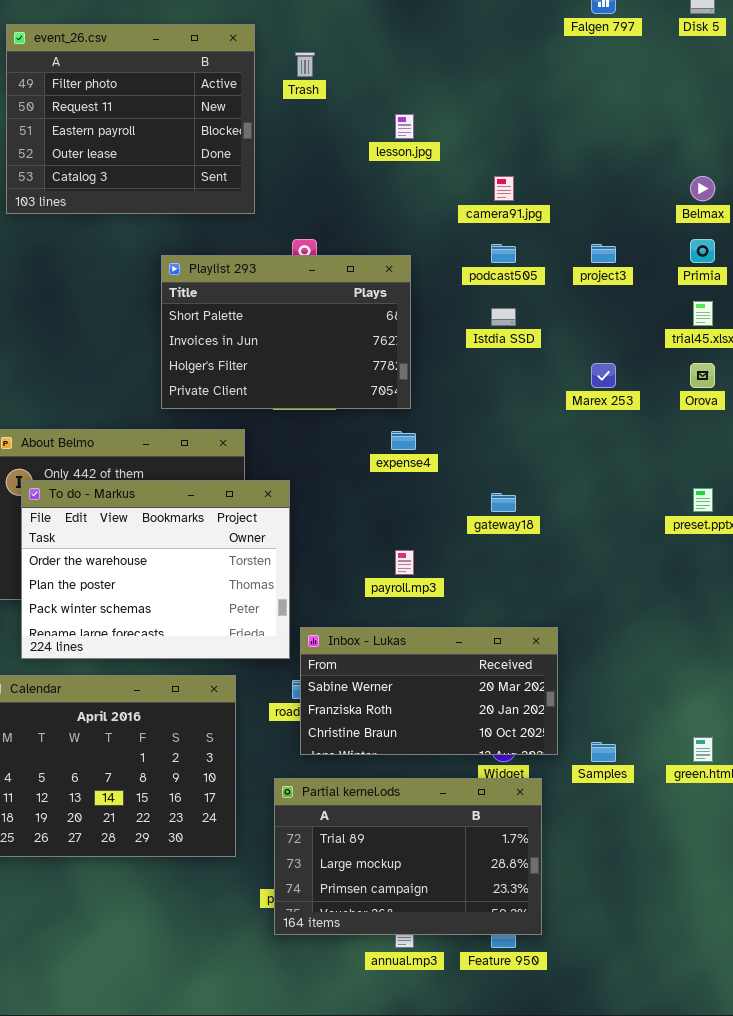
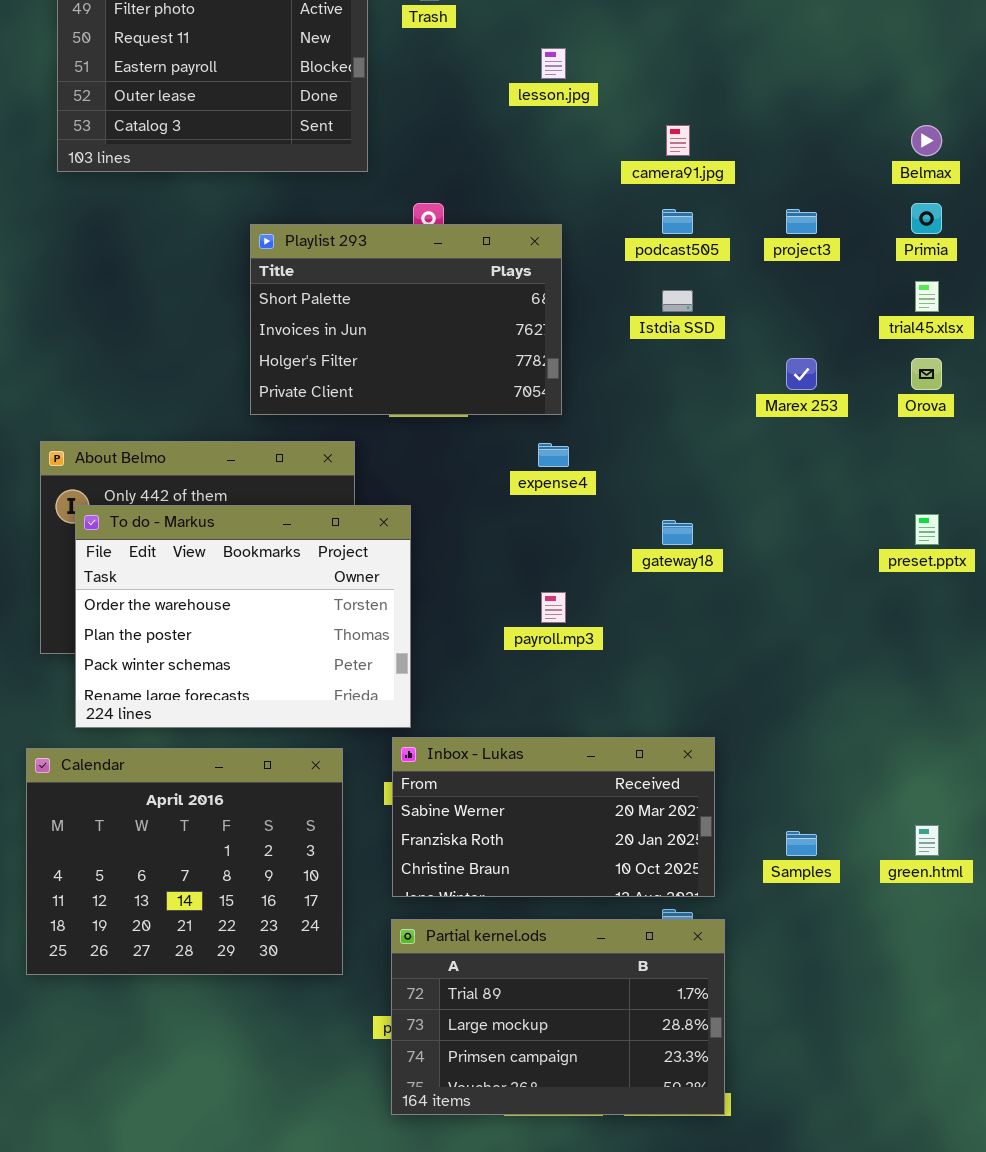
Inbox - Lukas: [300,627,558,755] -> [392,737,715,897], moved
Partial kernel.ods: [274,778,542,935] -> [391,919,725,1115], moved

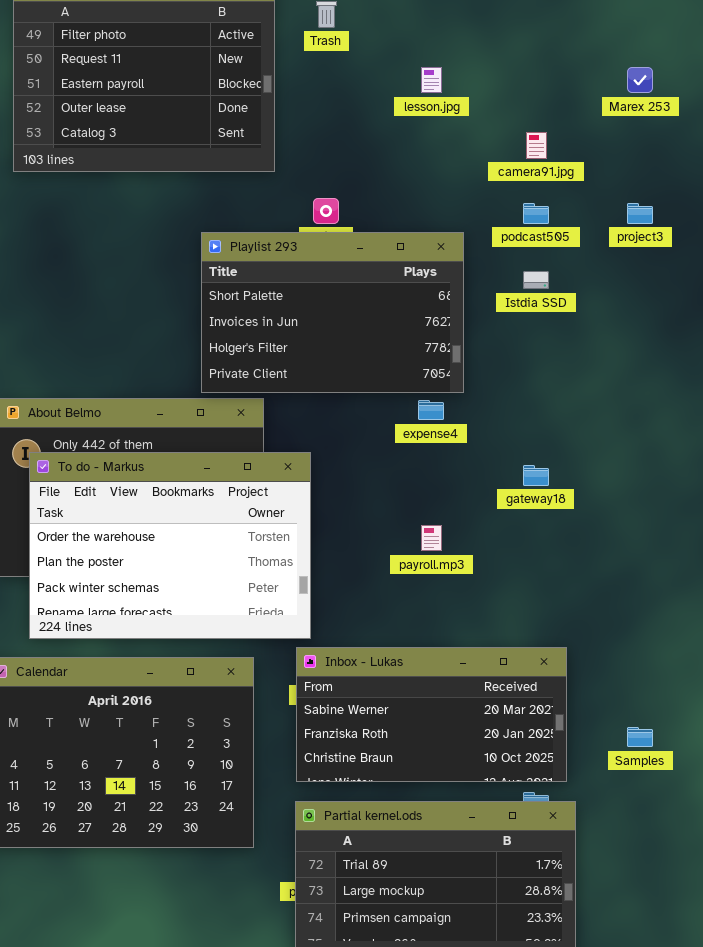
Playlist 293: [250,224,562,415] -> [201,232,464,393], moved
Marex 253: [786,358,817,390] -> [627,67,653,93], moved

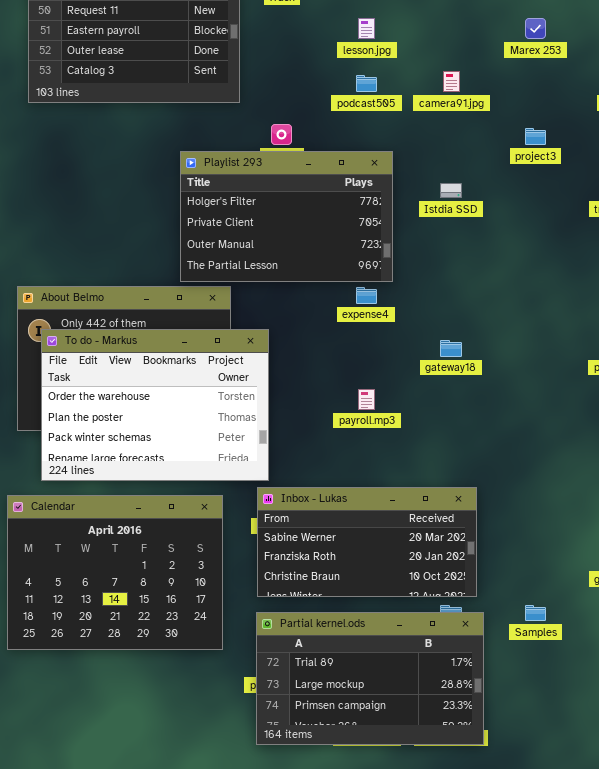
podcast505: [523,203,549,224] -> [356,75,377,92], moved
Playlist 293: [201,232,464,393] -> [180,151,393,282], scrolled down 2 rows
Samples: [627,727,653,747] -> [525,605,546,621], moved

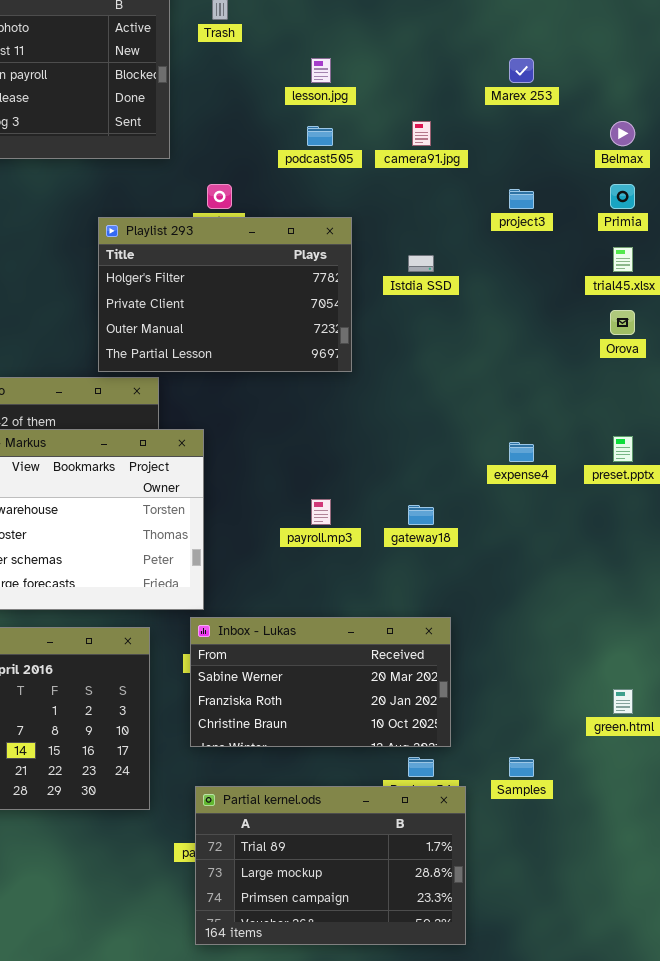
expense4: [356,287,377,304] -> [509,442,534,462], moved
gateway18: [440,340,462,357] -> [408,505,434,525], moved
Partial kernel.ods: [256,612,484,745] -> [195,786,466,945], moved

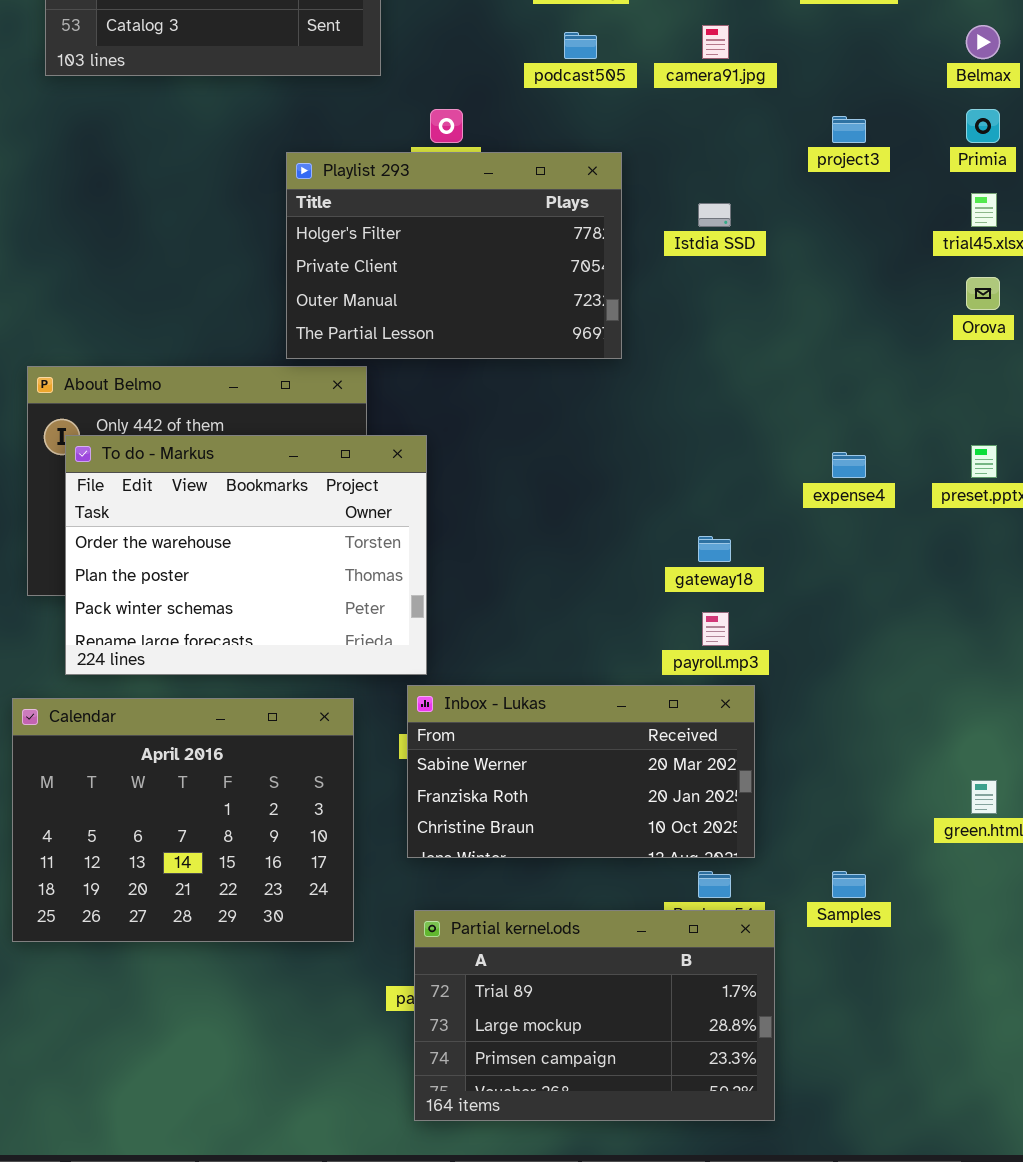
payroll.mp3: [311,499,331,525] -> [702,612,729,646], moved

